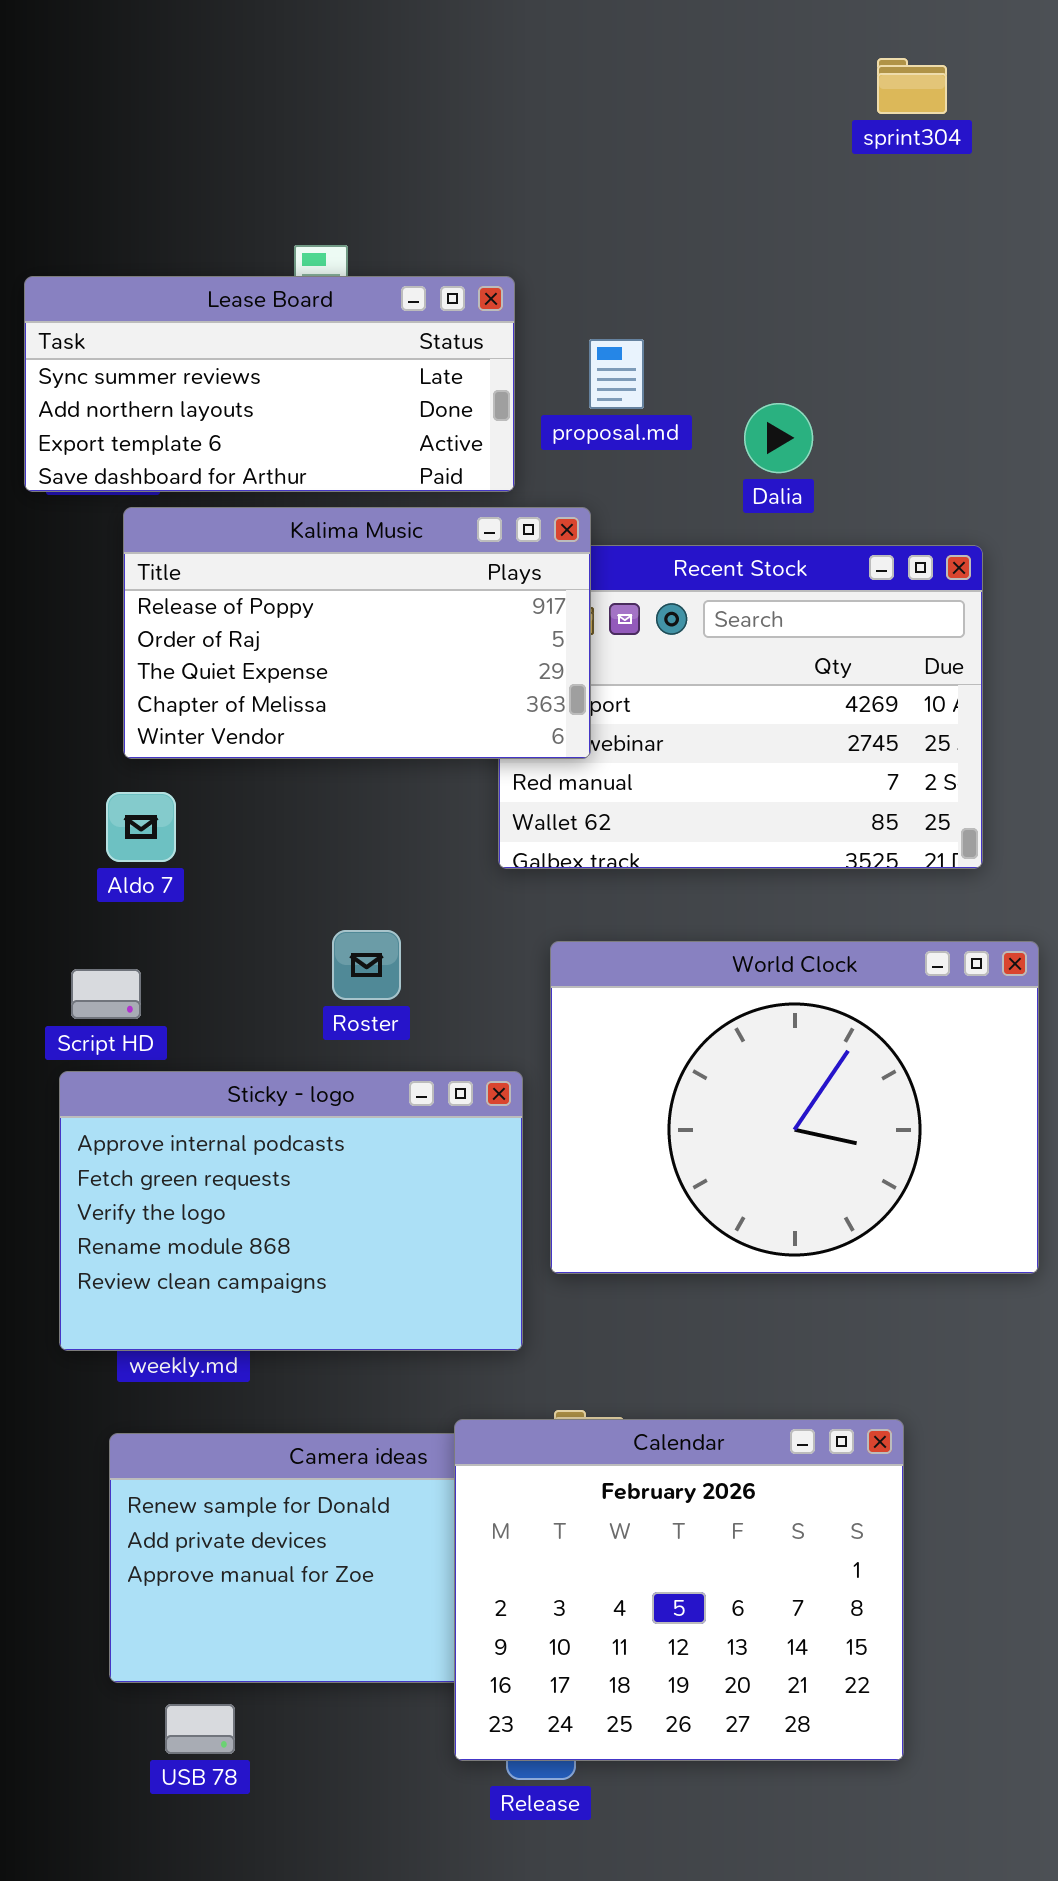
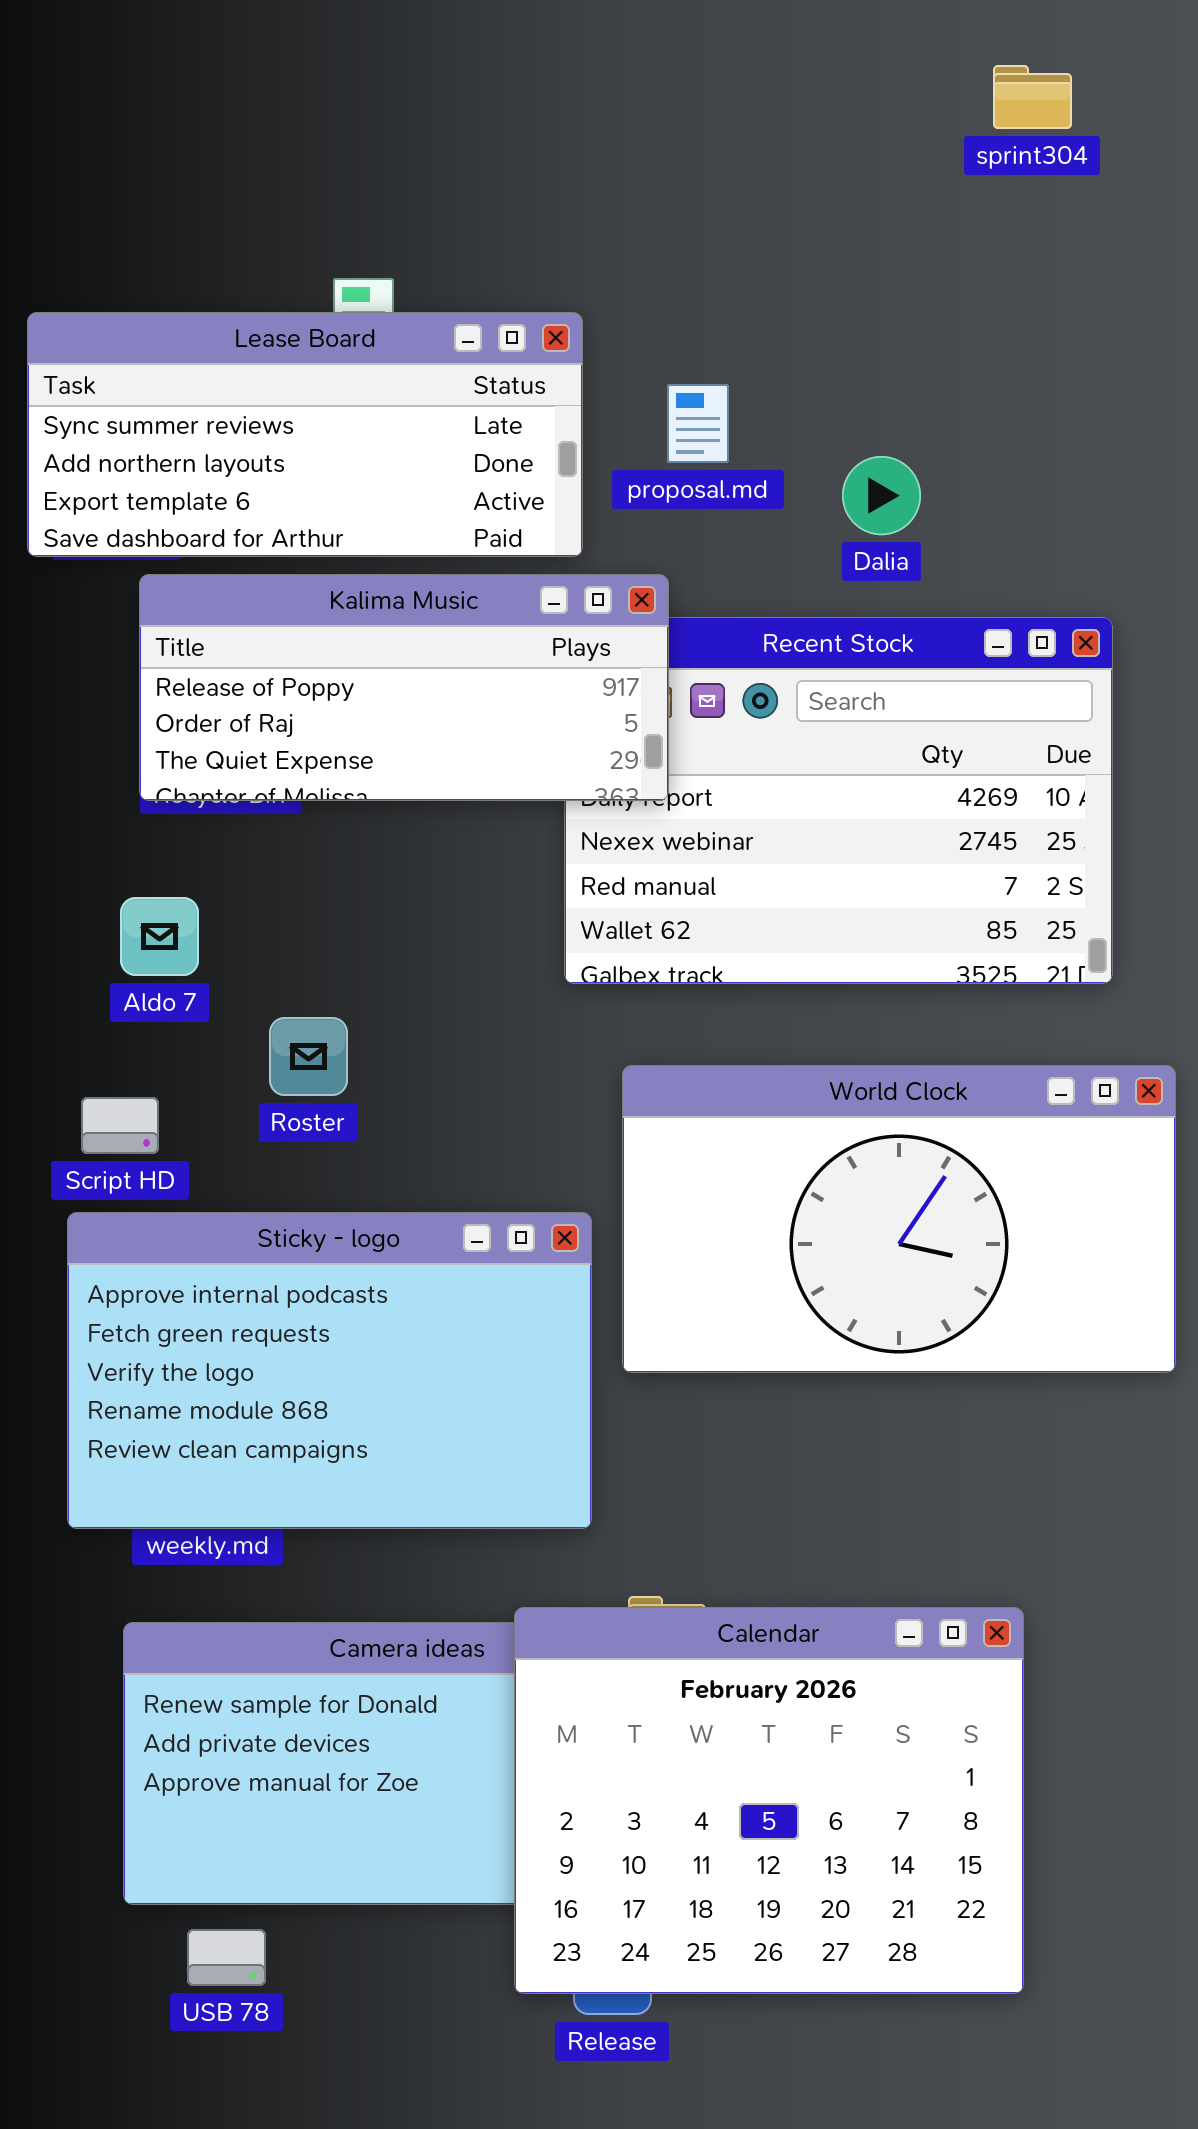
Kalima Music: [123,507,591,759] -> [139,574,669,801], resized
Roster: [332,930,401,1000] -> [269,1017,348,1096], moved
World Clock: [550,941,1039,1274] -> [622,1065,1176,1373], resized

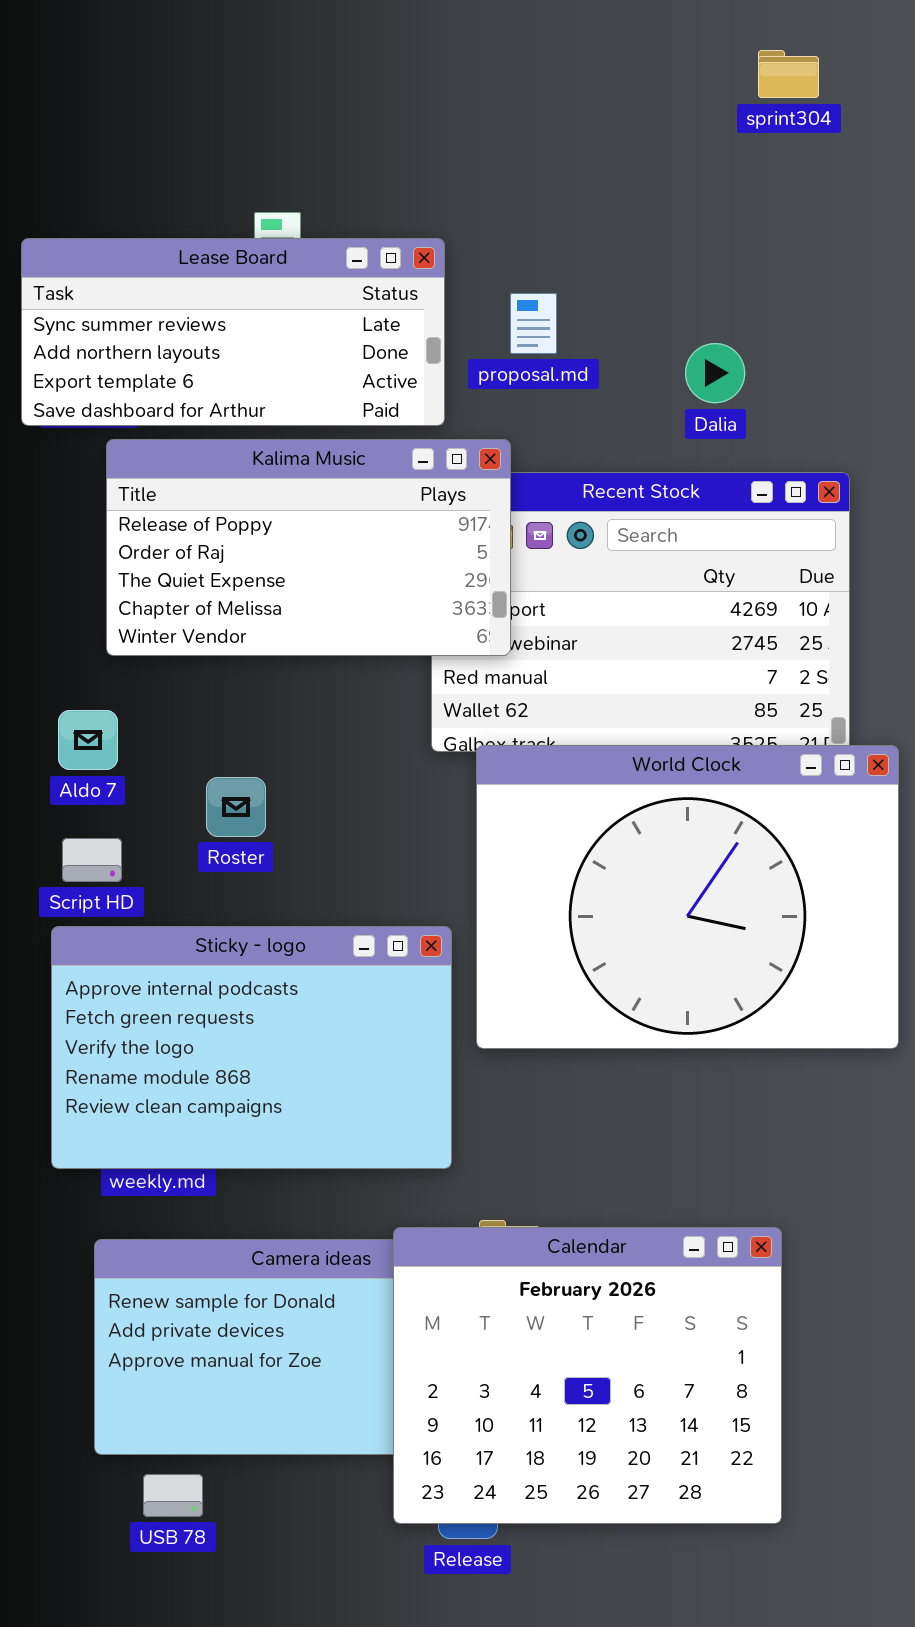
Dalia: [842,456,921,535] -> [685,343,745,403], moved
Kalima Music: [139,574,669,801] -> [106,439,511,656], resized
Aldo 7: [120,897,199,976] -> [58,710,118,770], moved
World Clock: [622,1065,1176,1373] -> [476,745,899,1049], resized

